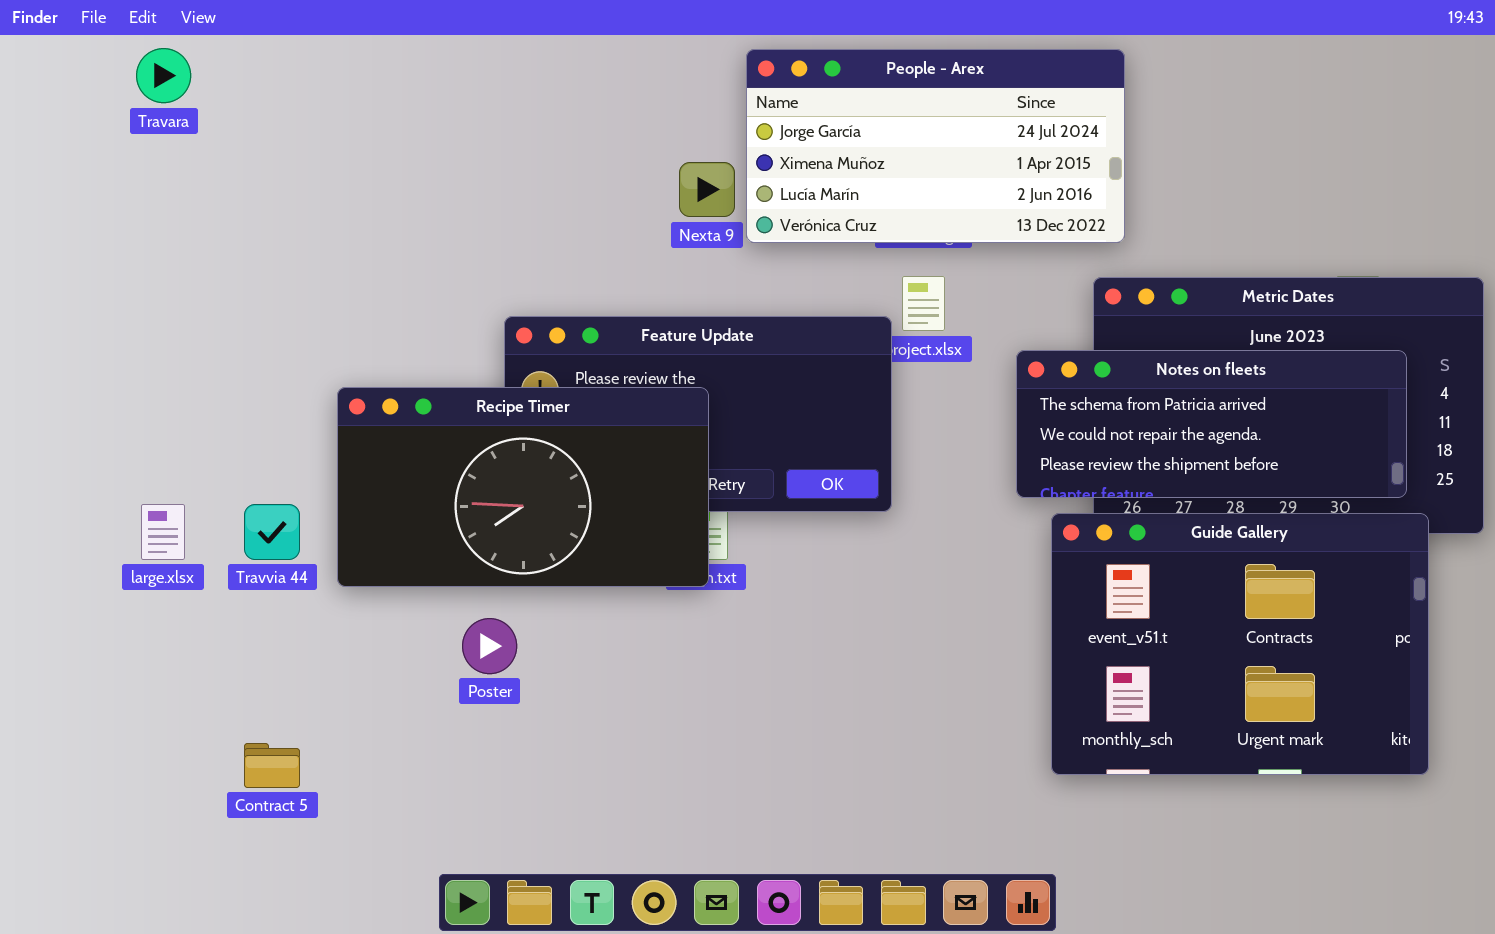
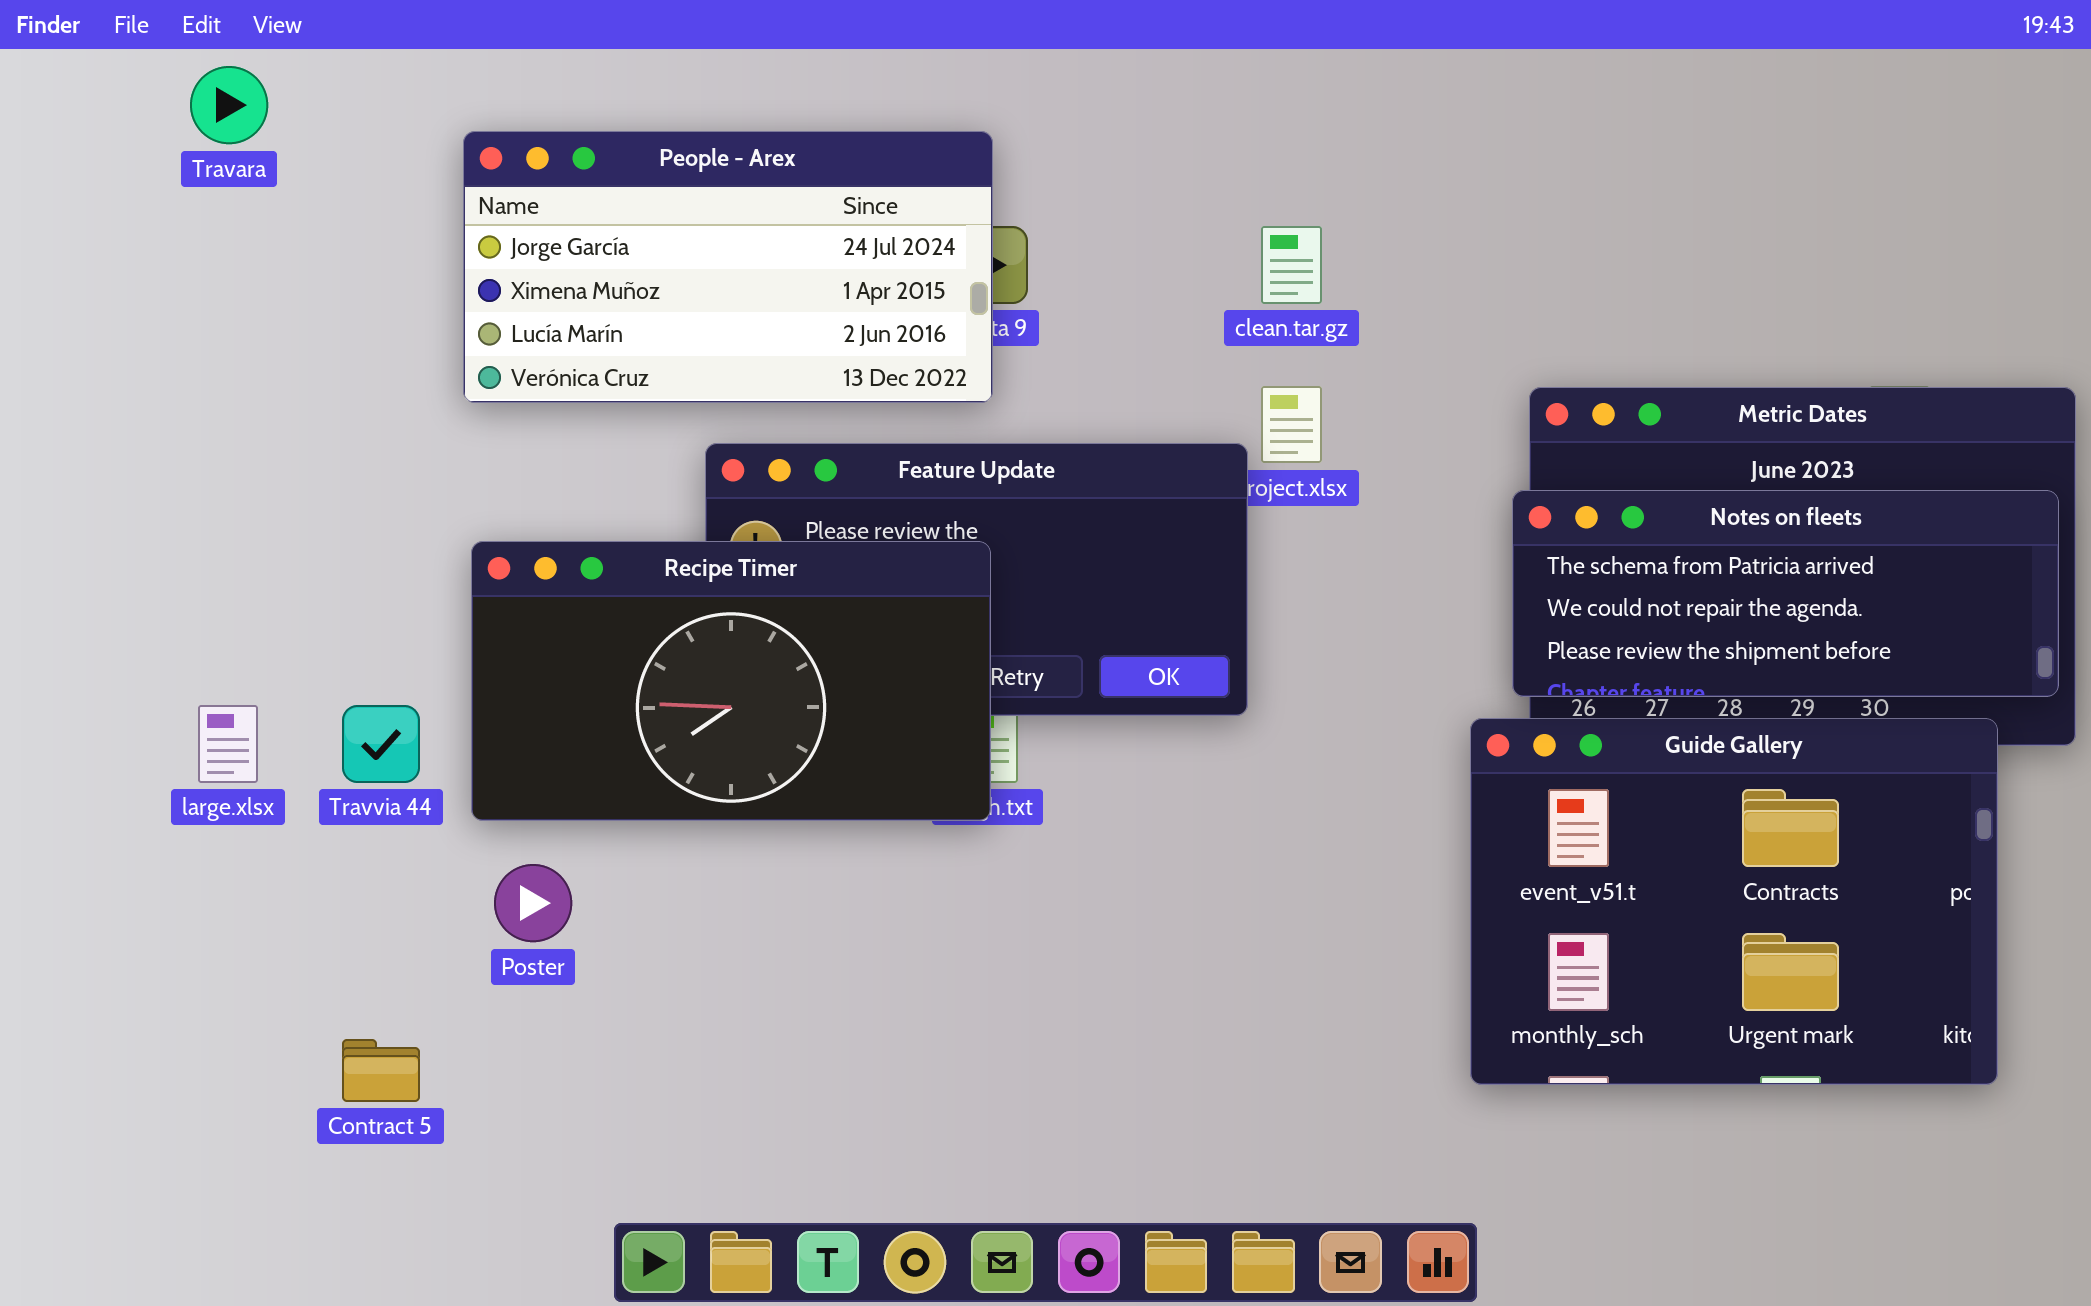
People - Arex: [746,49,1125,243] -> [463,131,993,403], moved
Notes on fleets: [1016,350,1407,498] -> [1512,490,2059,697], moved
Poster: [462,618,517,674] -> [494,864,572,942], moved

